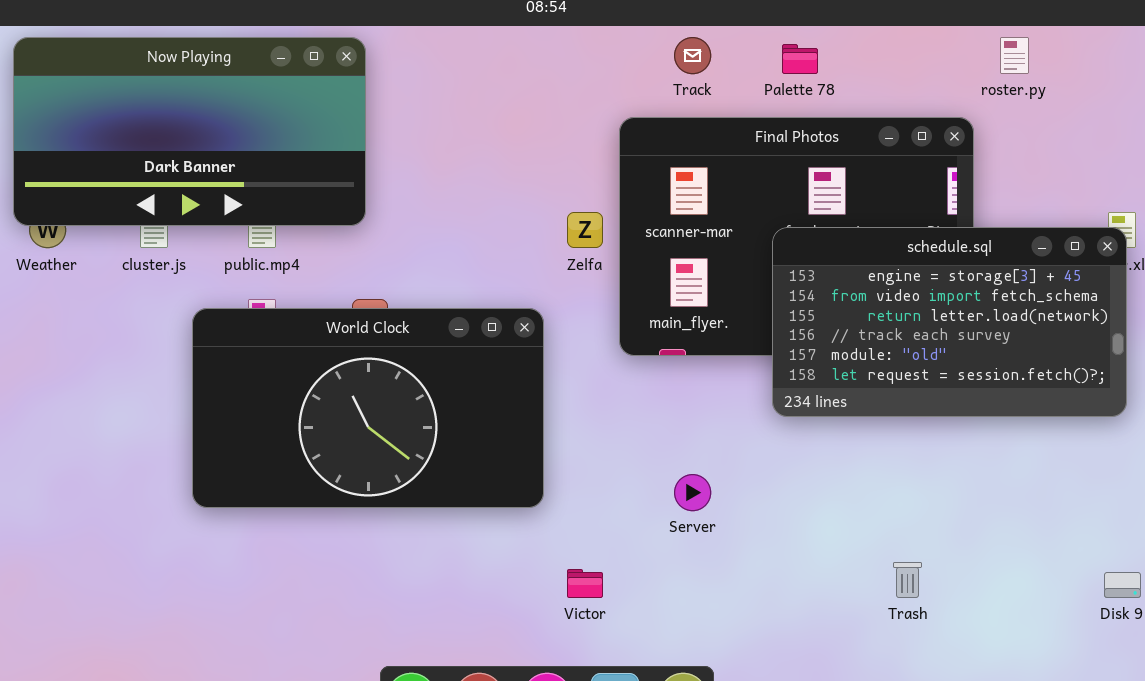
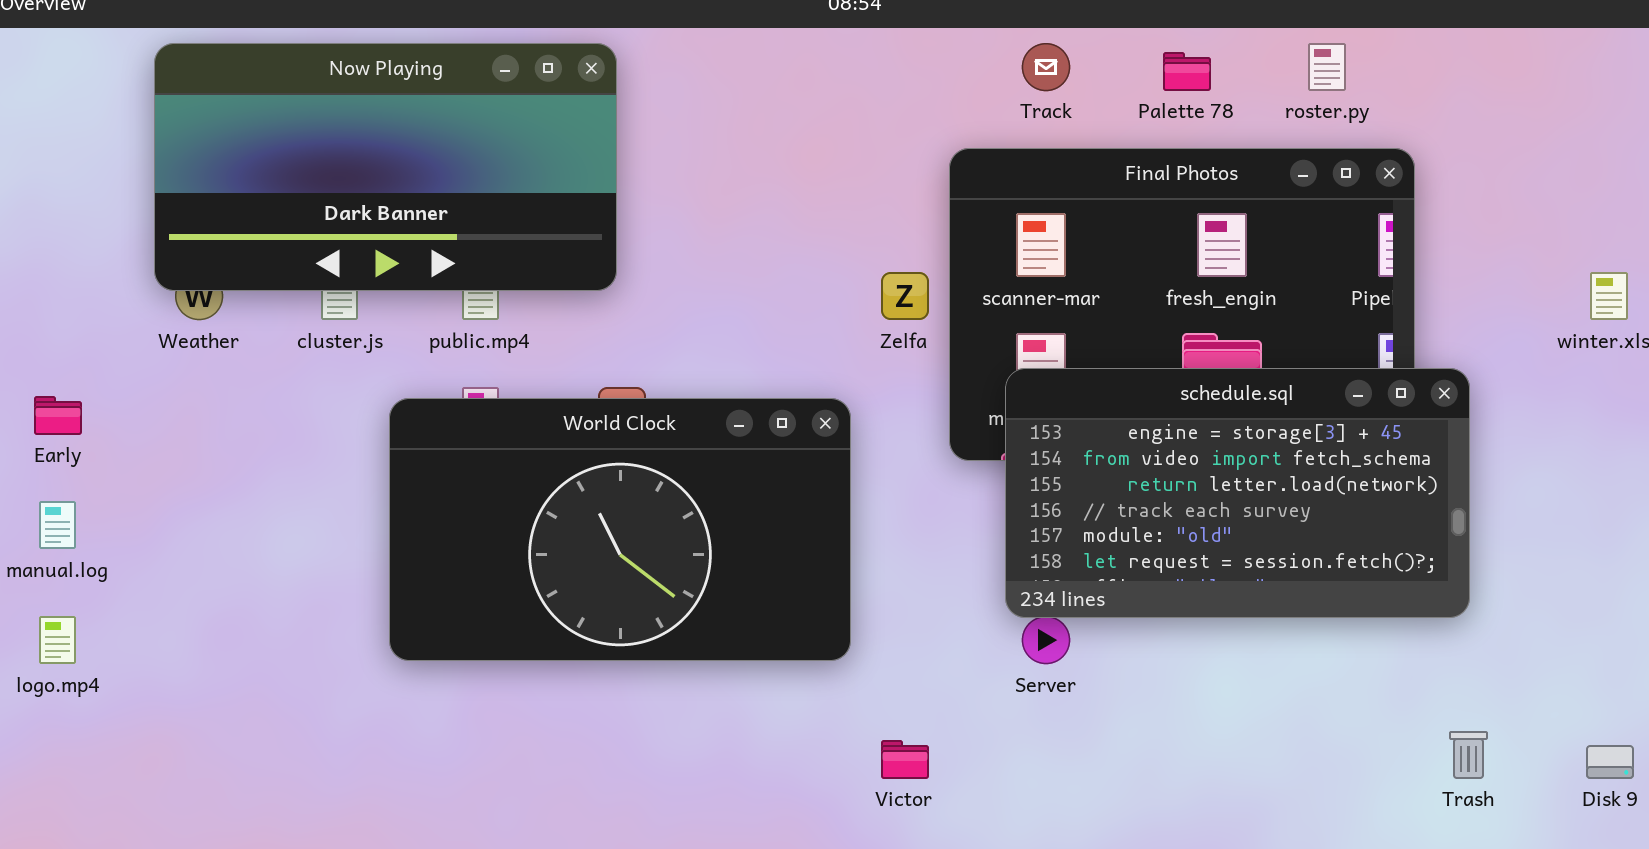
roster.py: [1000,37,1029,74] -> [1308,43,1346,91], moved
schedule.sql: [772,227,1127,417] -> [1005,368,1470,618], moved
Trash: [893,562,922,598] -> [1449,731,1488,779], moved

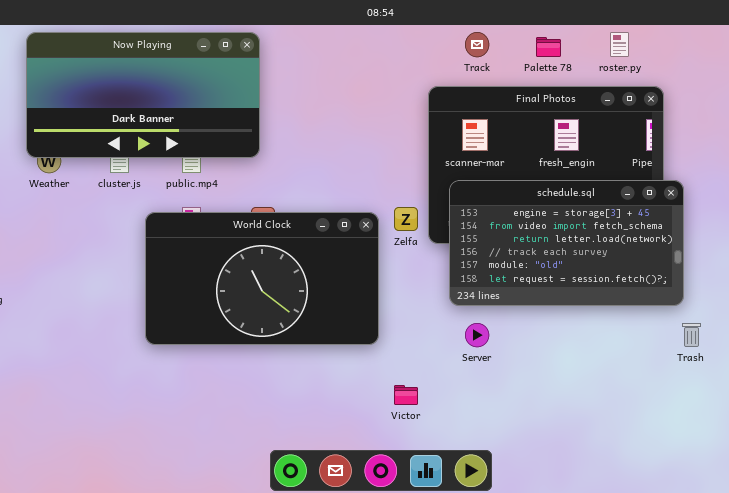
Zelfa: [881,272,929,320] -> [394,207,418,231], moved
schedule.sql: [1005,368,1470,618] -> [449,180,684,306], moved
Trash: [1449,731,1488,779] -> [682,323,701,347], moved

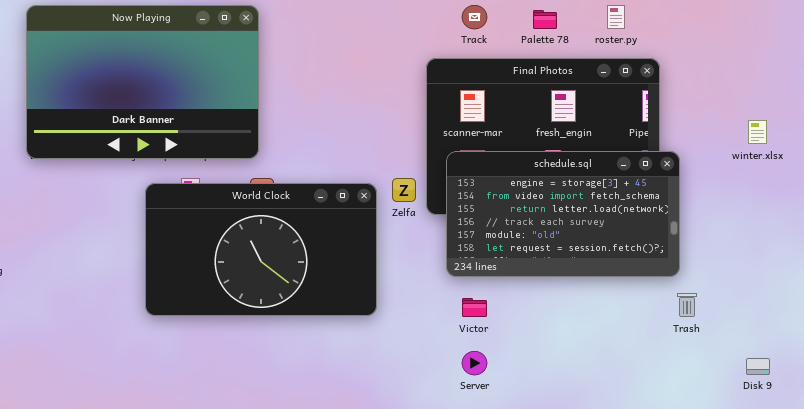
Now Playing: [26,32,260,158] -> [26,5,259,159], resized
Server: [465,323,489,347] -> [462,351,487,375], moved
Victor: [394,385,418,405] -> [462,298,487,317], moved

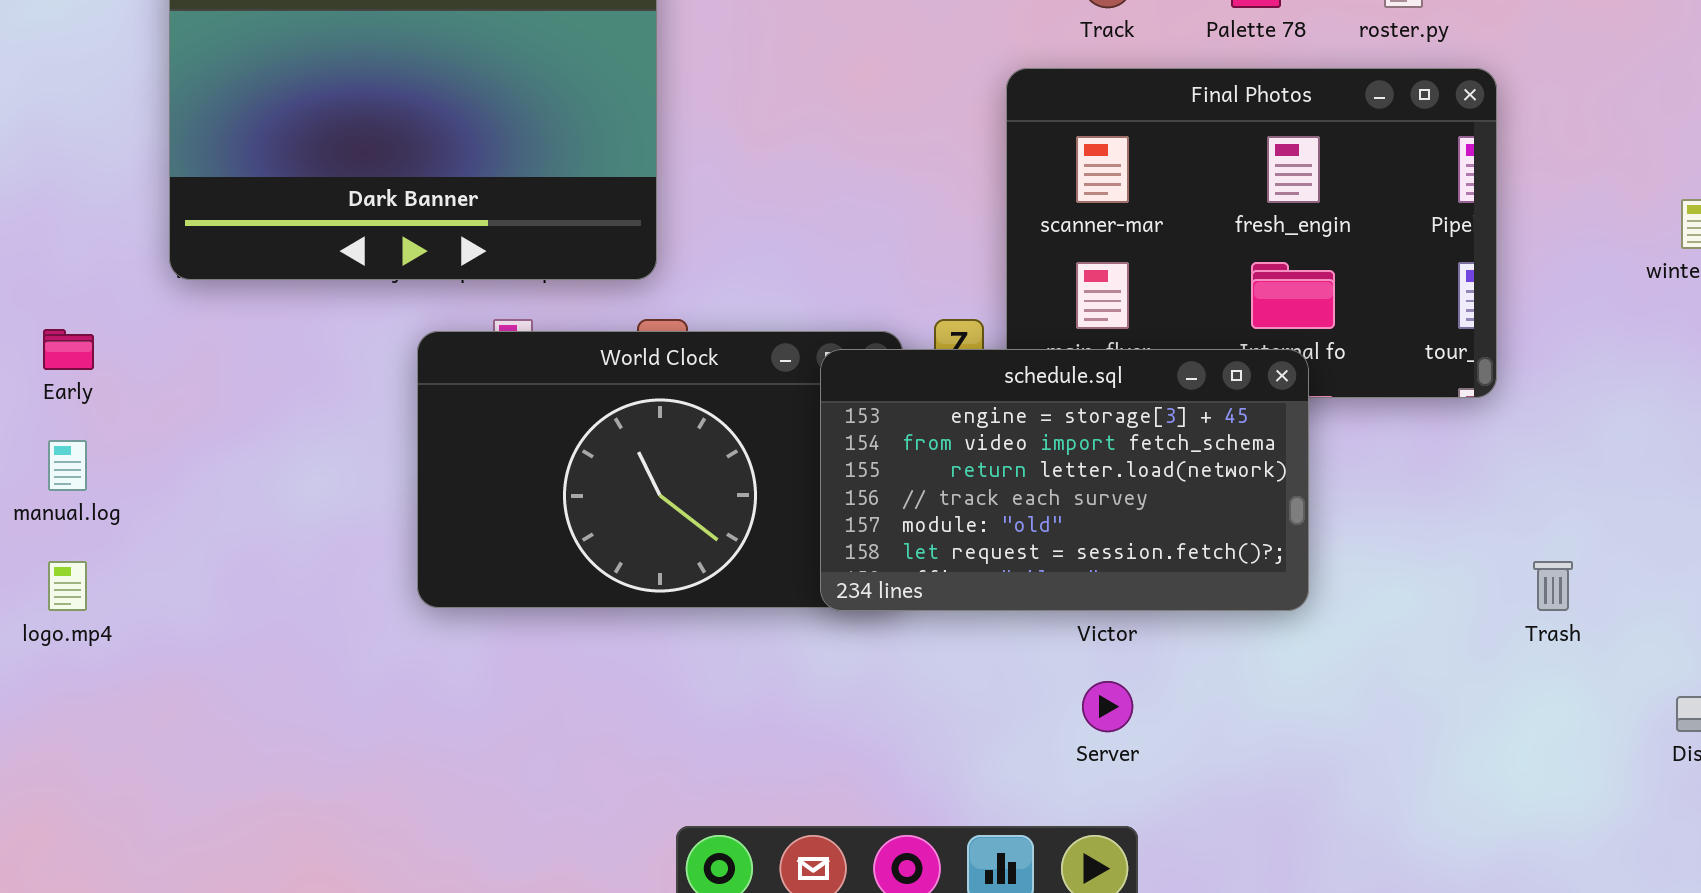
schedule.sql: [446,151,680,277] -> [820,349,1309,611], moved

